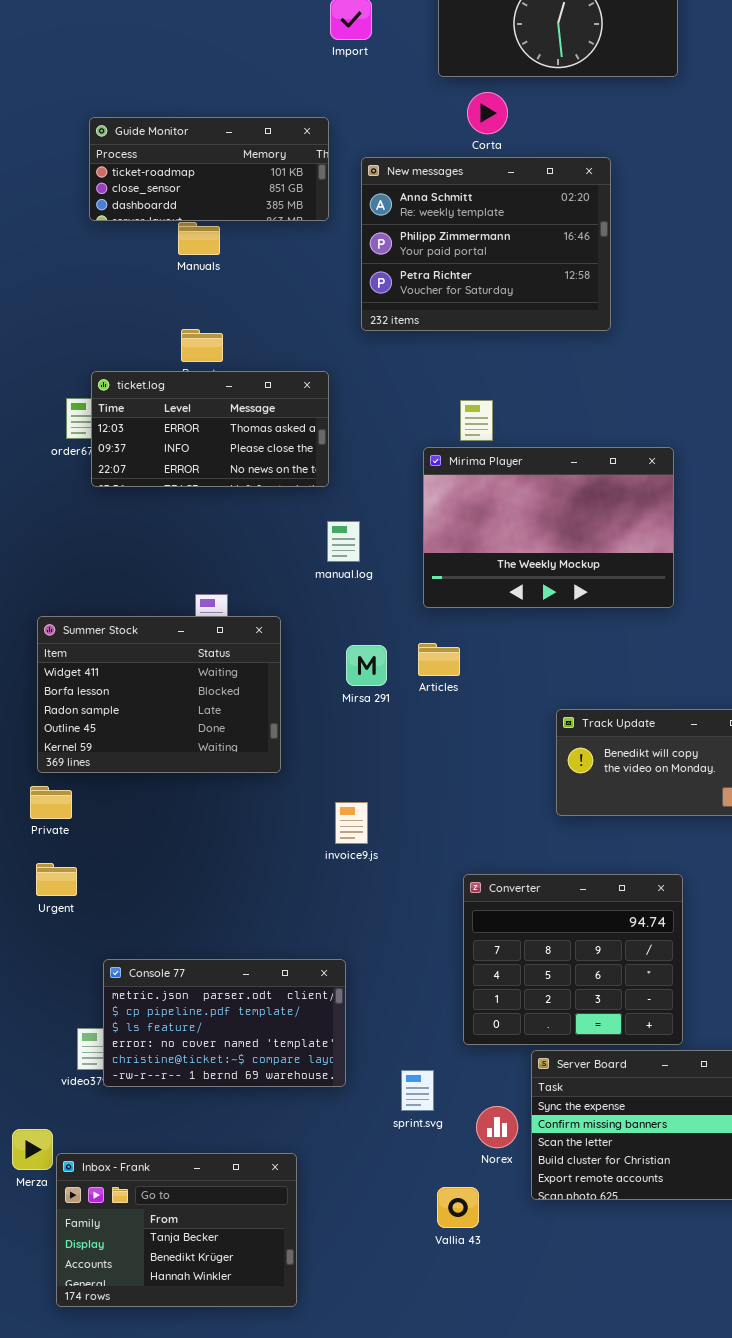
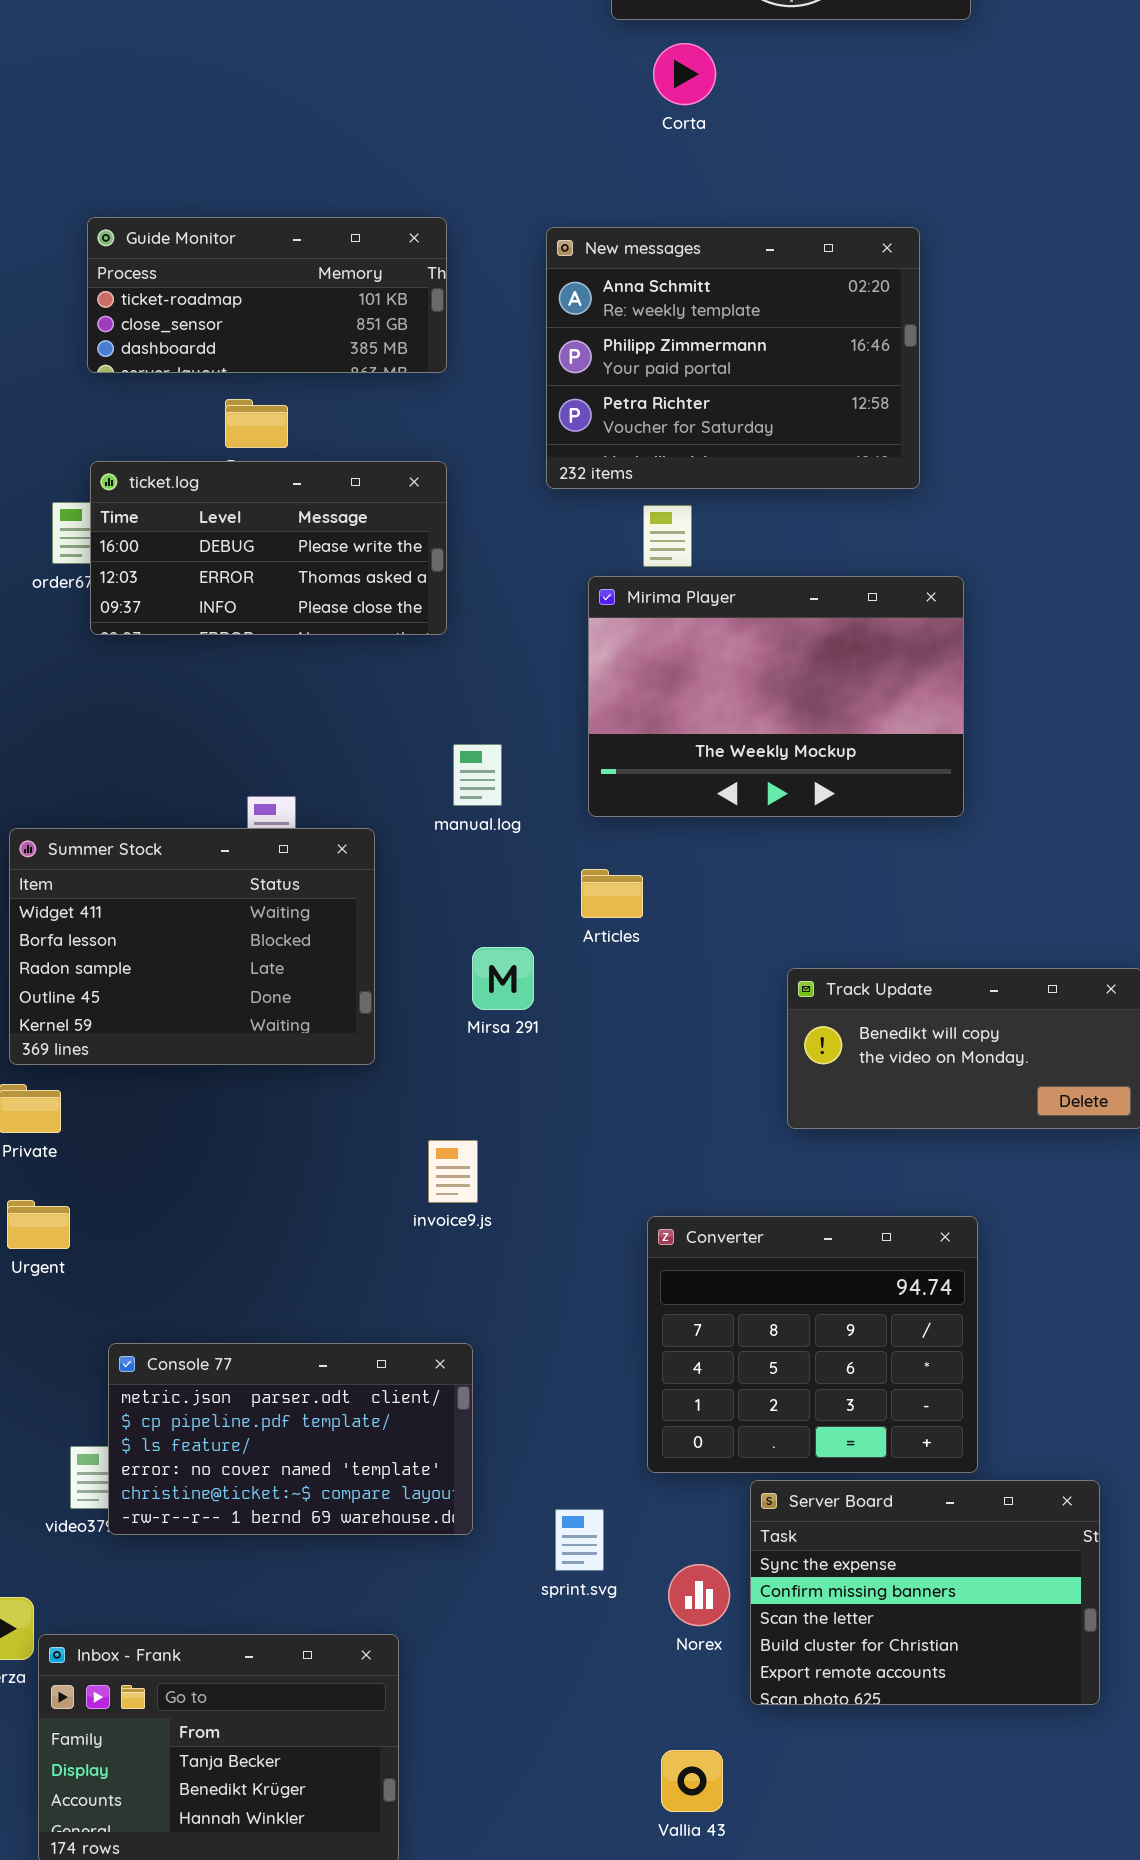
Guide Monitor: [89,117,329,221] -> [87,217,447,373], moved
New messages: [361,157,611,331] -> [546,227,920,489], moved
ticket.log: [91,371,329,487] -> [90,461,447,635], scrolled up 1 row
manual.log: [327,521,360,562] -> [453,744,502,806], moved
Mirsa 291: [346,645,387,686] -> [472,947,534,1010], moved
invoice9.js: [335,802,368,844] -> [428,1140,478,1203], moved
Vallia 43: [437,1187,479,1228] -> [661,1750,723,1812], moved

